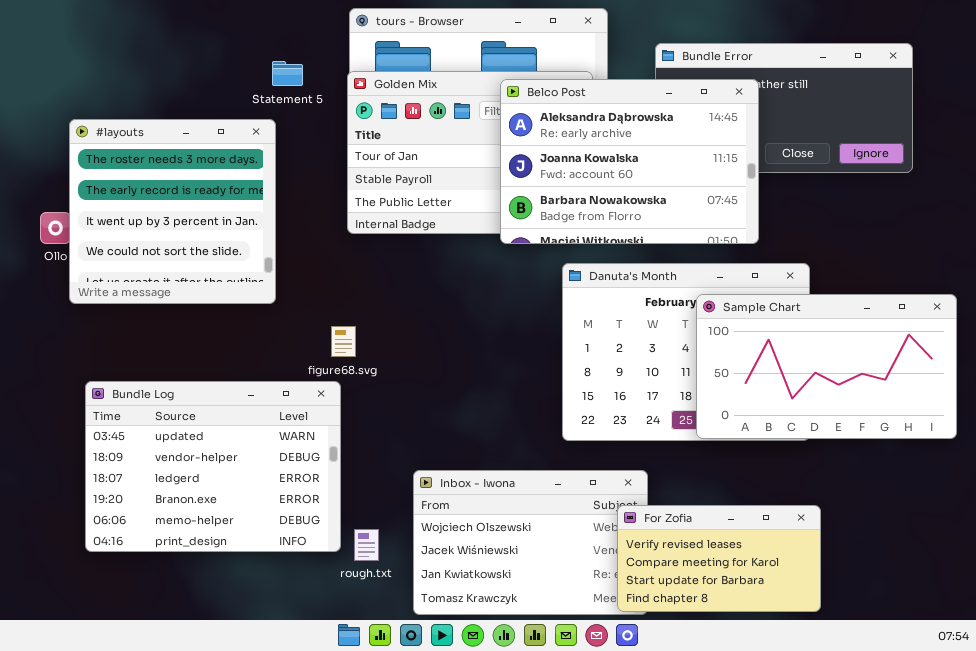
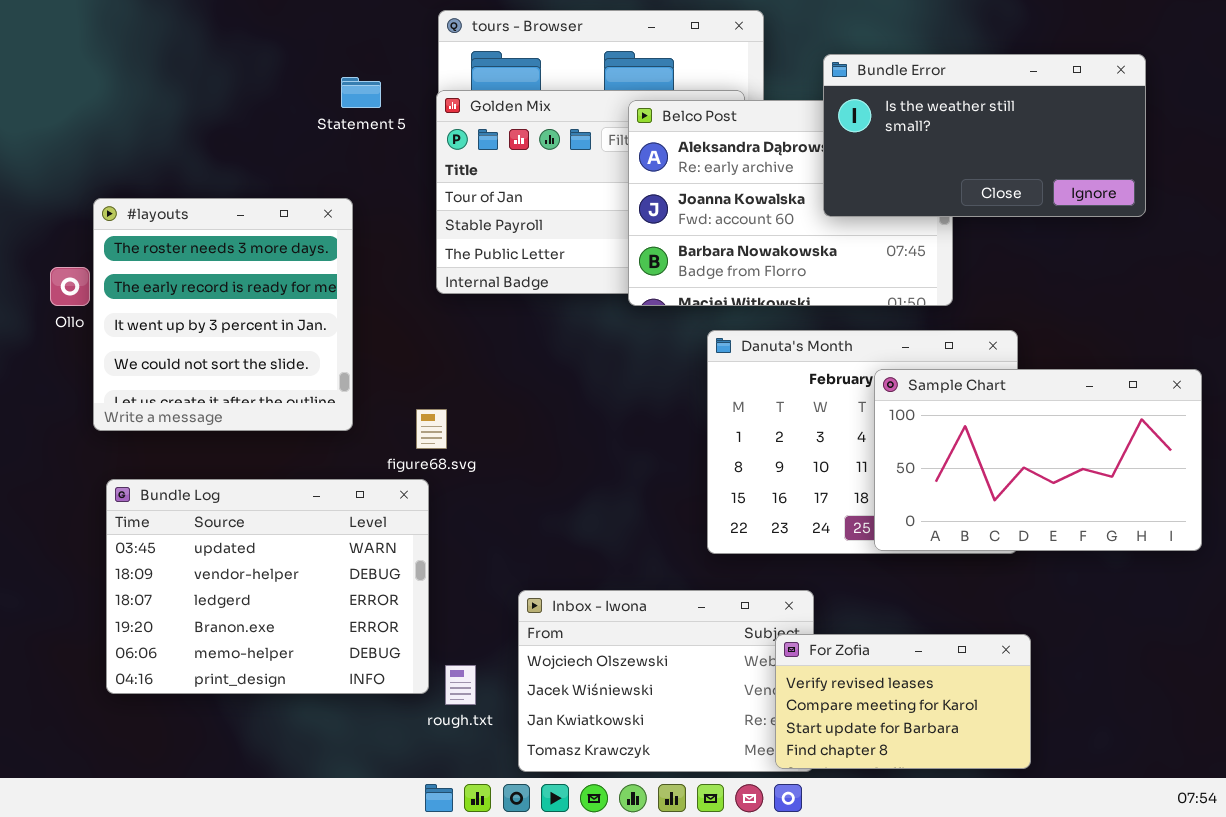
Bundle Error: [655,43,913,173] -> [823,54,1146,217], raised
#layouts: [69,119,276,304] -> [93,198,353,431], moved

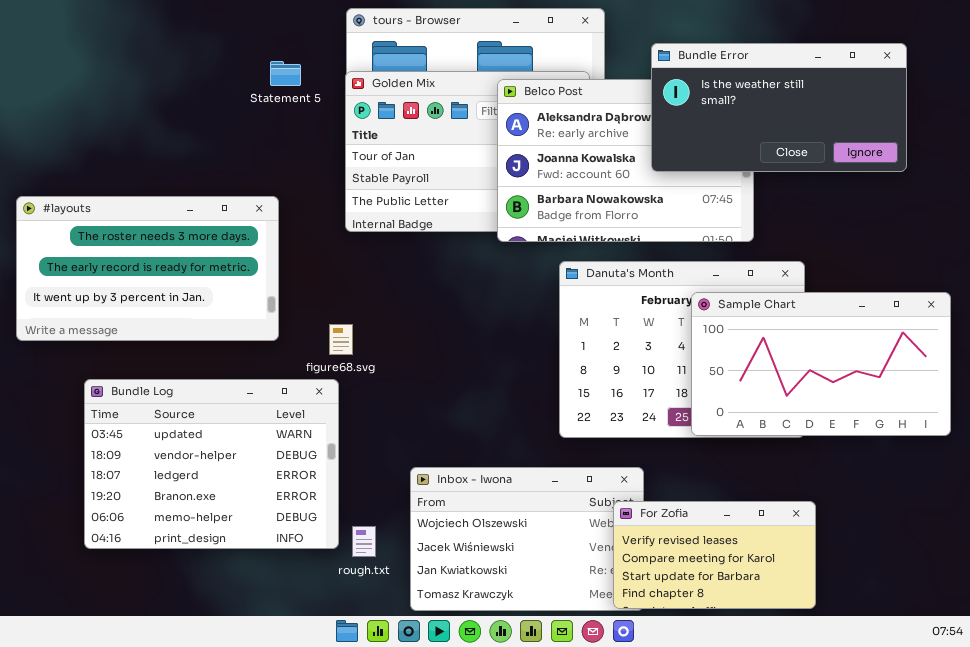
#layouts: [93,198,353,431] -> [16,196,279,341], resized

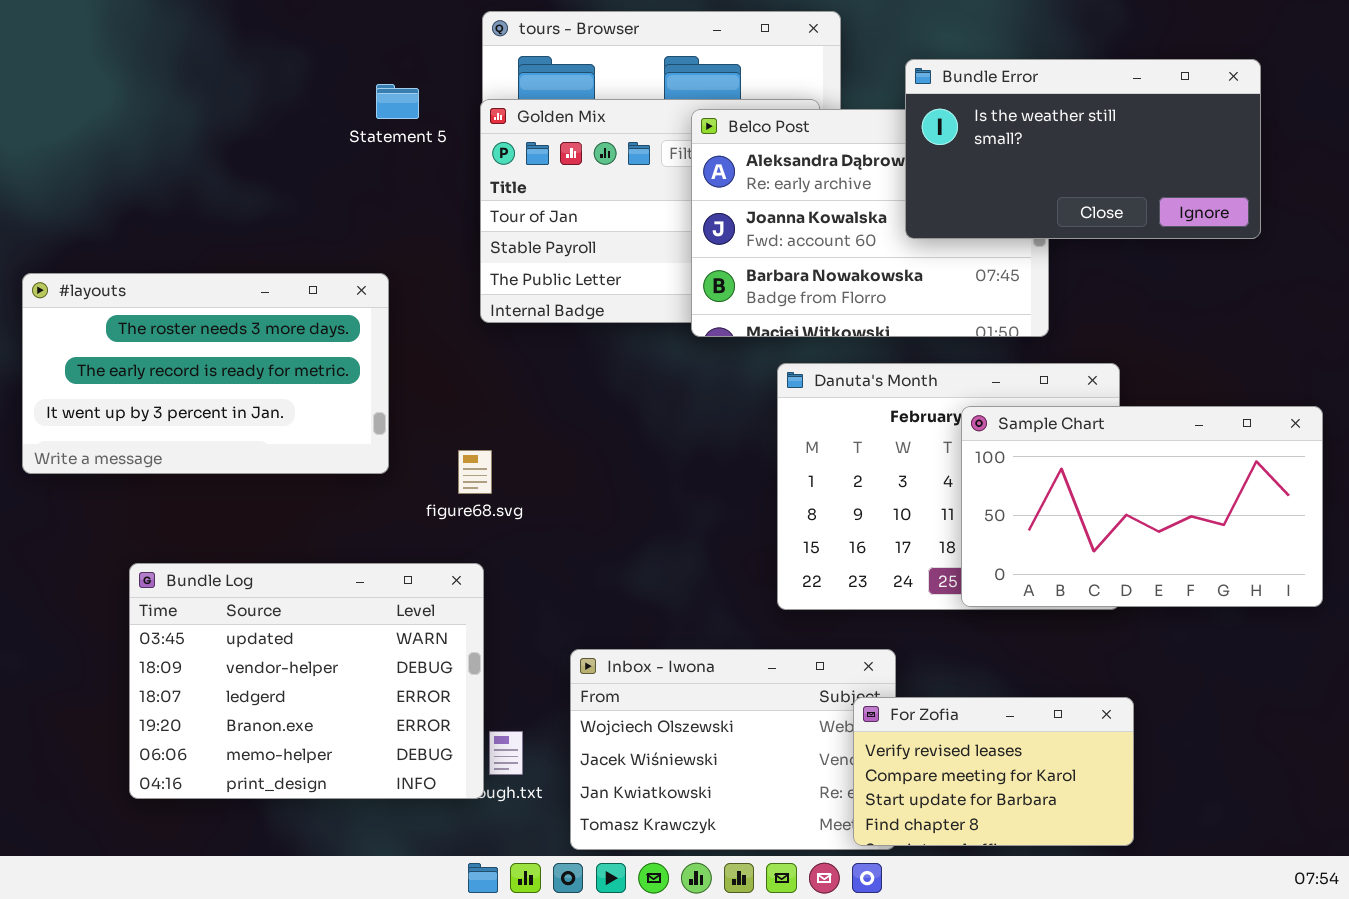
Bundle Log: [84,379,339,549] -> [129,563,484,799], moved

